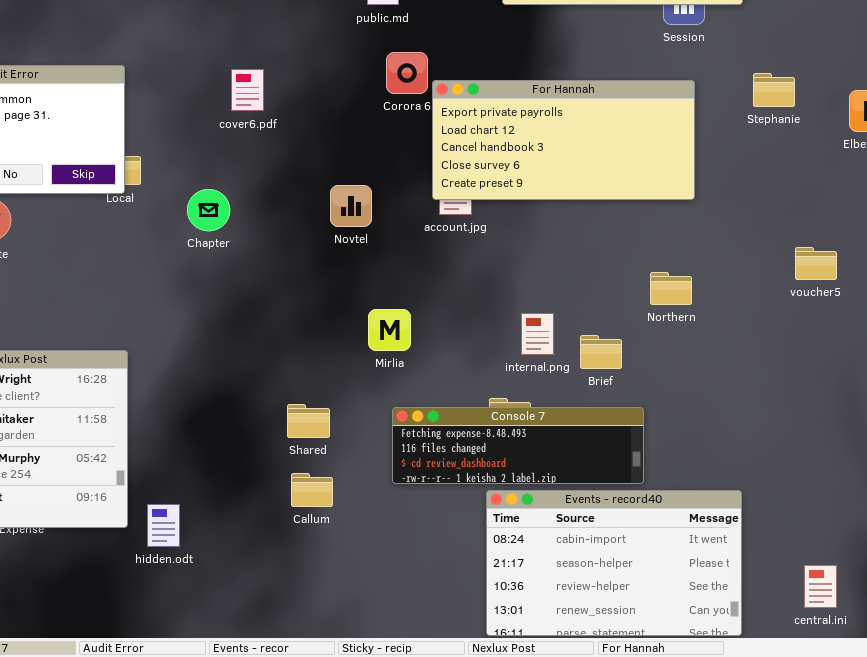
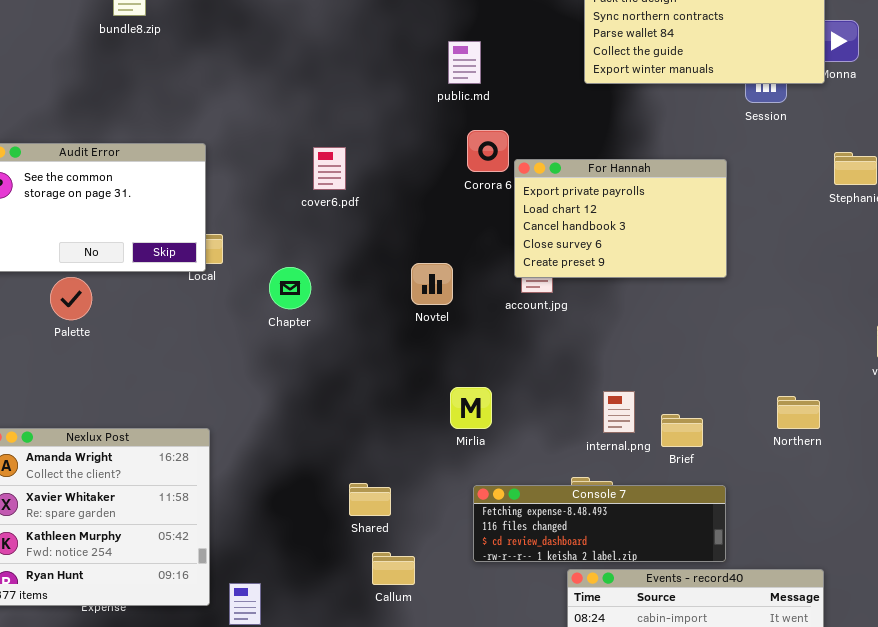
For Hannah: [432,80,695,200] -> [514,159,727,278], resized
Northern: [650,272,692,305] -> [777,396,820,429], moved
Shared: [287,404,330,438] -> [349,483,391,516], moved

